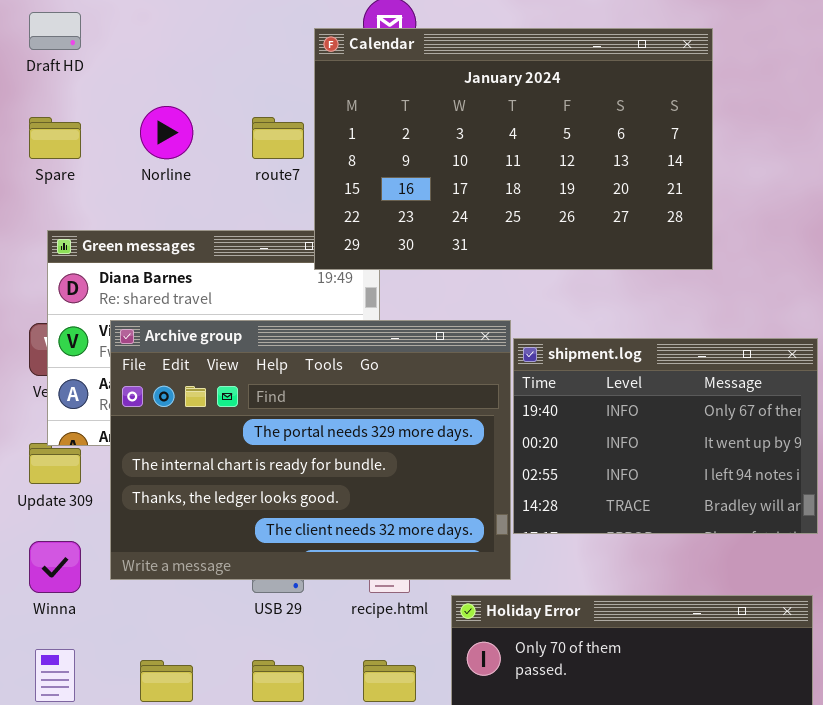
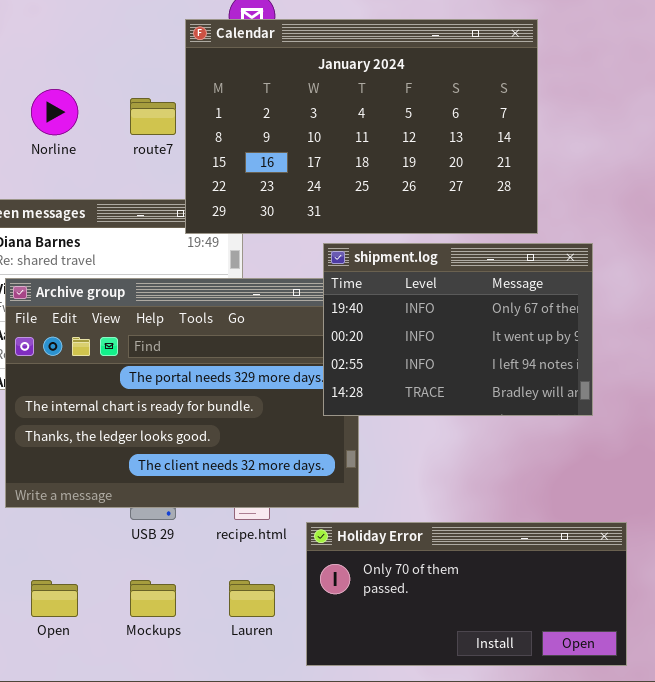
shipment.log: [513,338,818,534] -> [323,243,593,416], moved

